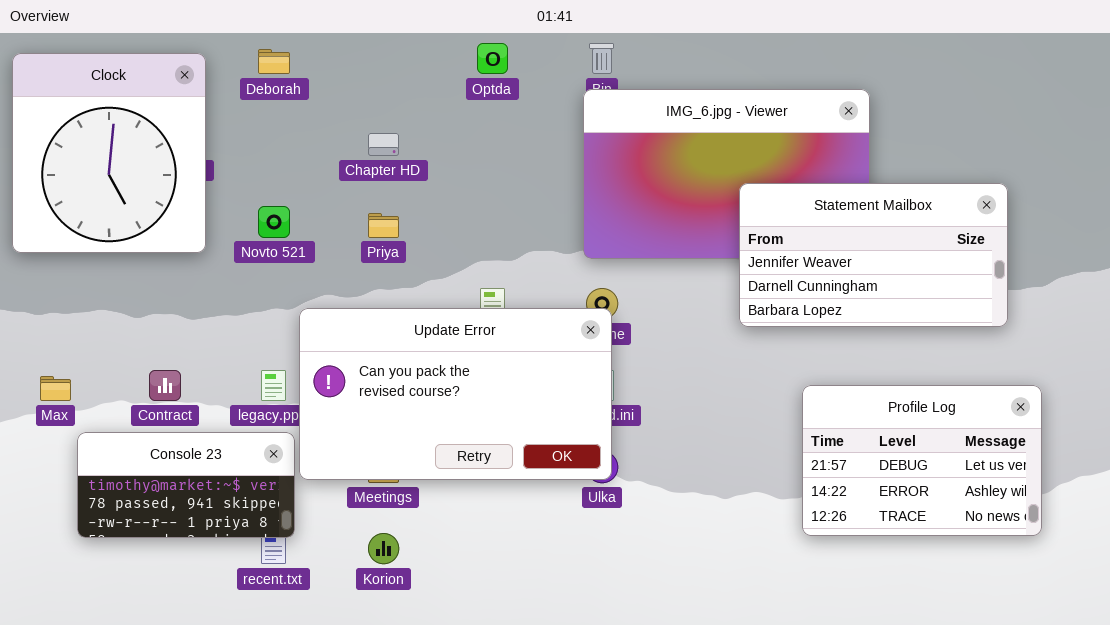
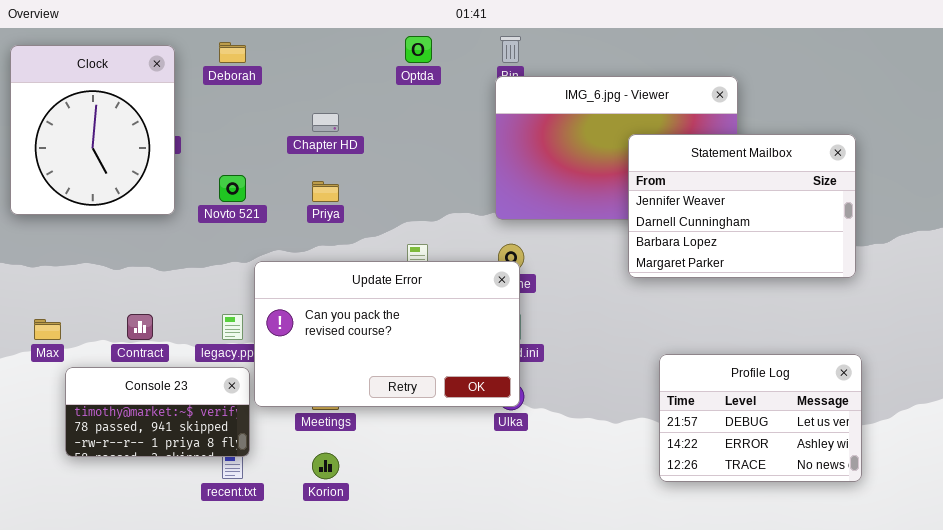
Statement Mailbox: [739,183,1008,327] -> [628,134,856,278], resized
Profile Log: [802,385,1042,536] -> [659,354,862,482], moved

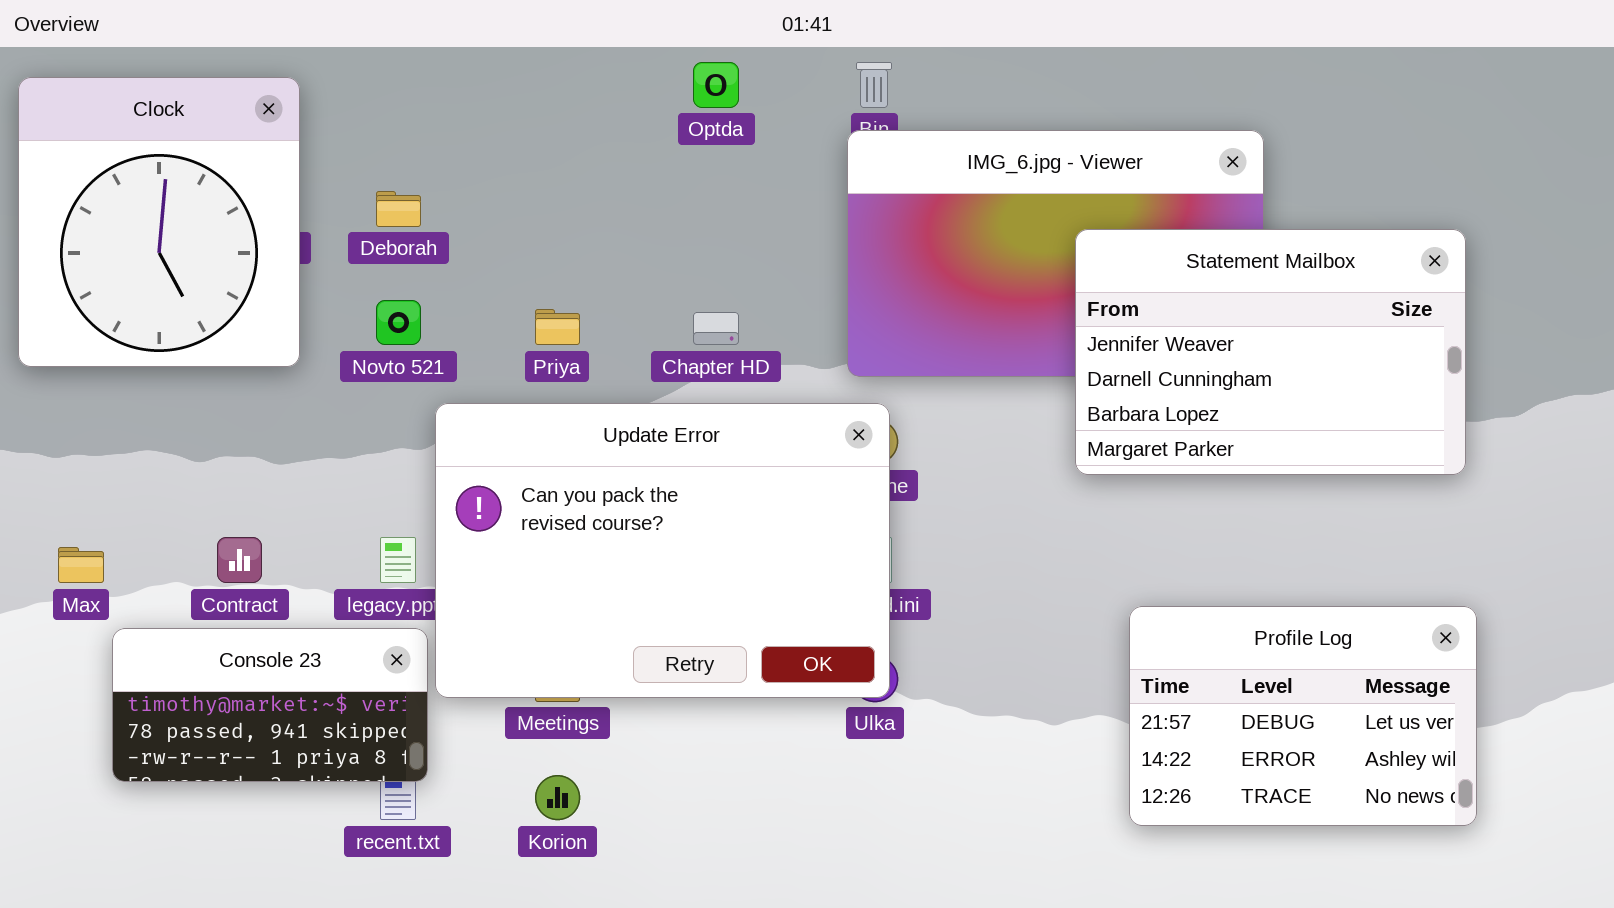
Deborah: [219,42,246,63] -> [376,191,421,227], moved
Chapter HD: [312,113,339,132] -> [693,312,739,345], moved
Update Error: [254,261,520,407] -> [435,403,890,698], resized

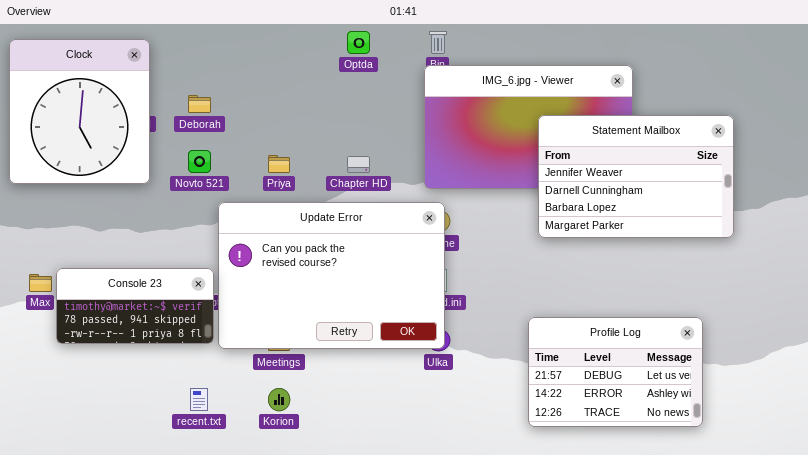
Profile Log: [1129,606,1477,826] -> [528,317,703,427], moved
Console 23: [112,628,428,782] -> [56,268,214,344], moved

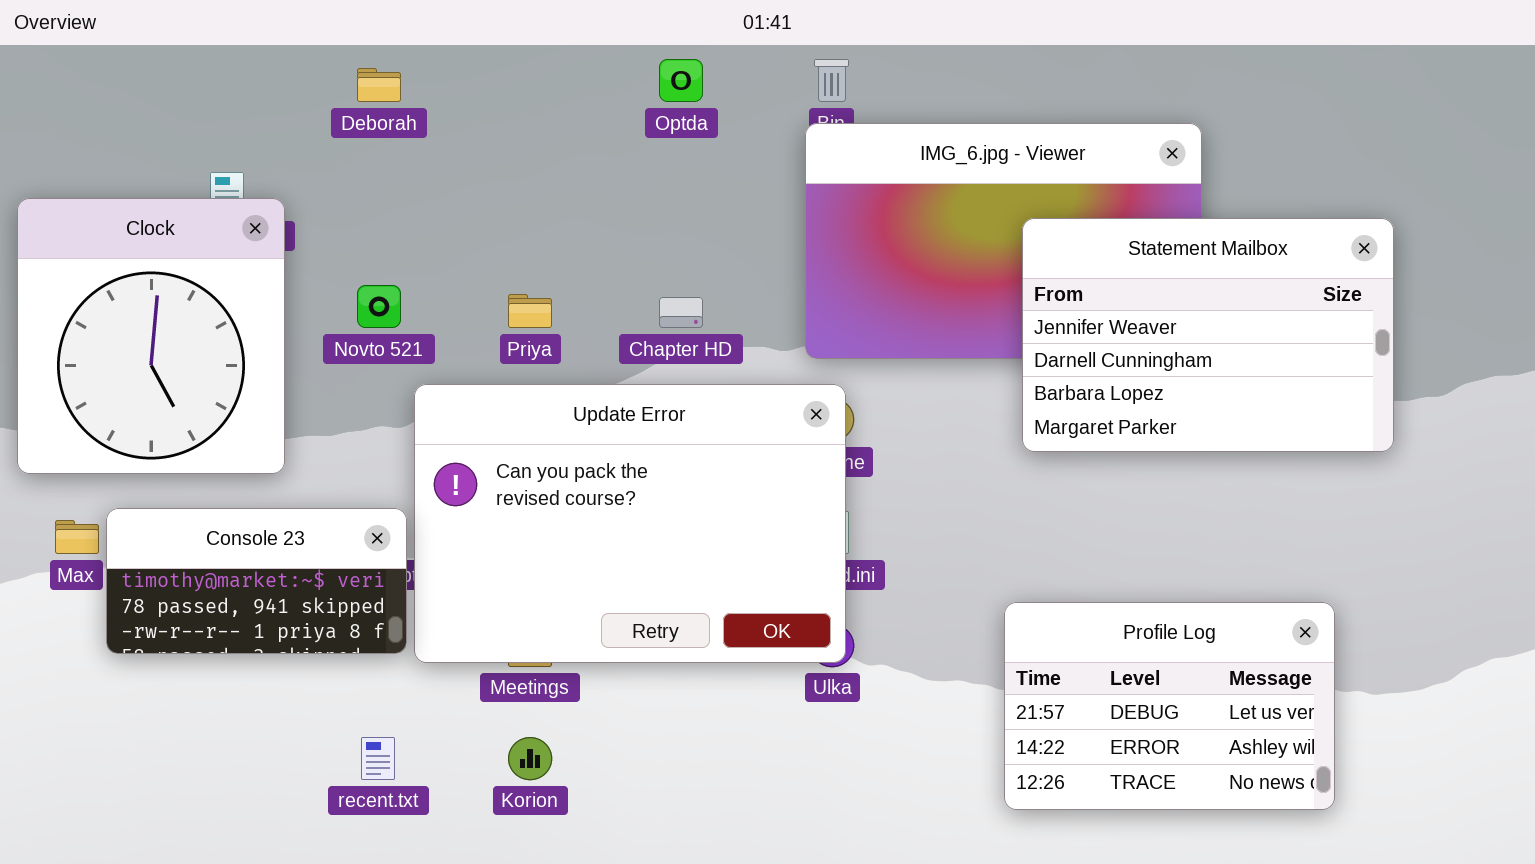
Clock: [9,39,150,184] -> [17,198,285,474], moved
Deborah: [188,95,211,113] -> [357,68,401,102], moved

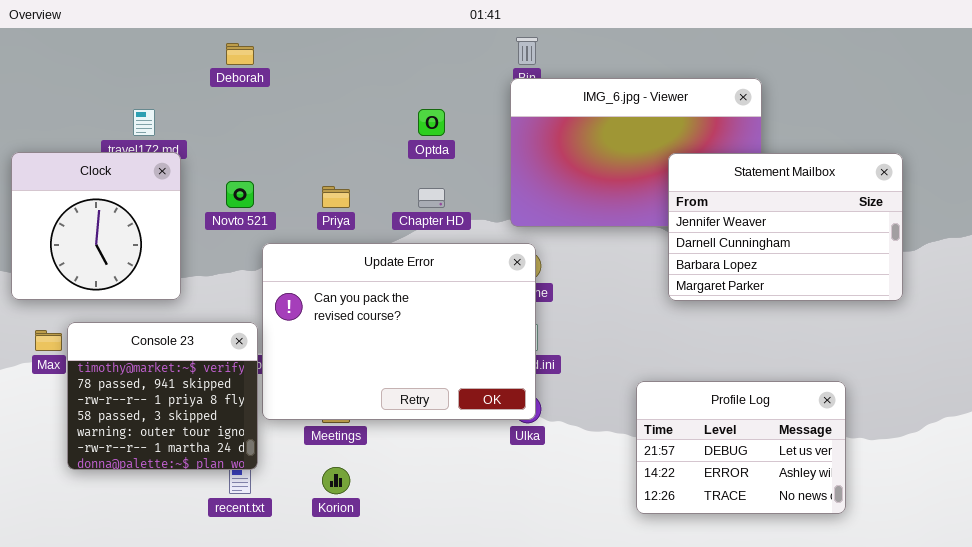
Optda: [659,59,703,102] -> [418,109,445,136], moved
Clock: [17,198,285,474] -> [11,152,181,300], resized
Statement Mailbox: [1022,218,1394,452] -> [668,153,903,301], moved
Console 23: [106,508,407,654] -> [67,322,258,470], resized

